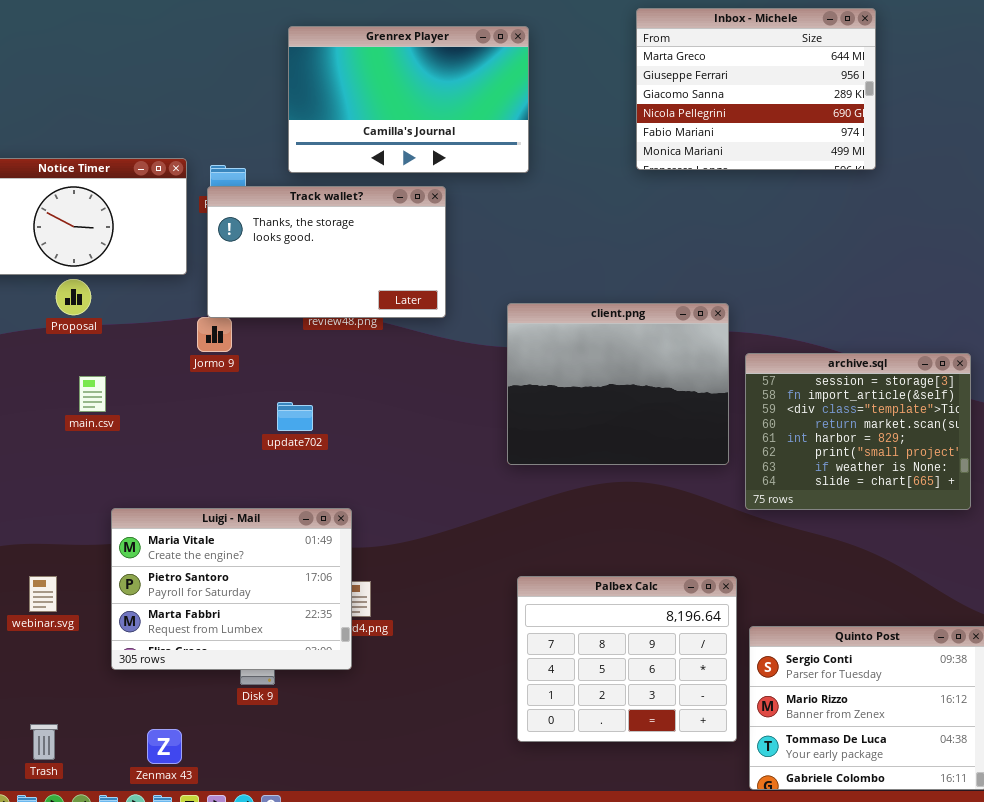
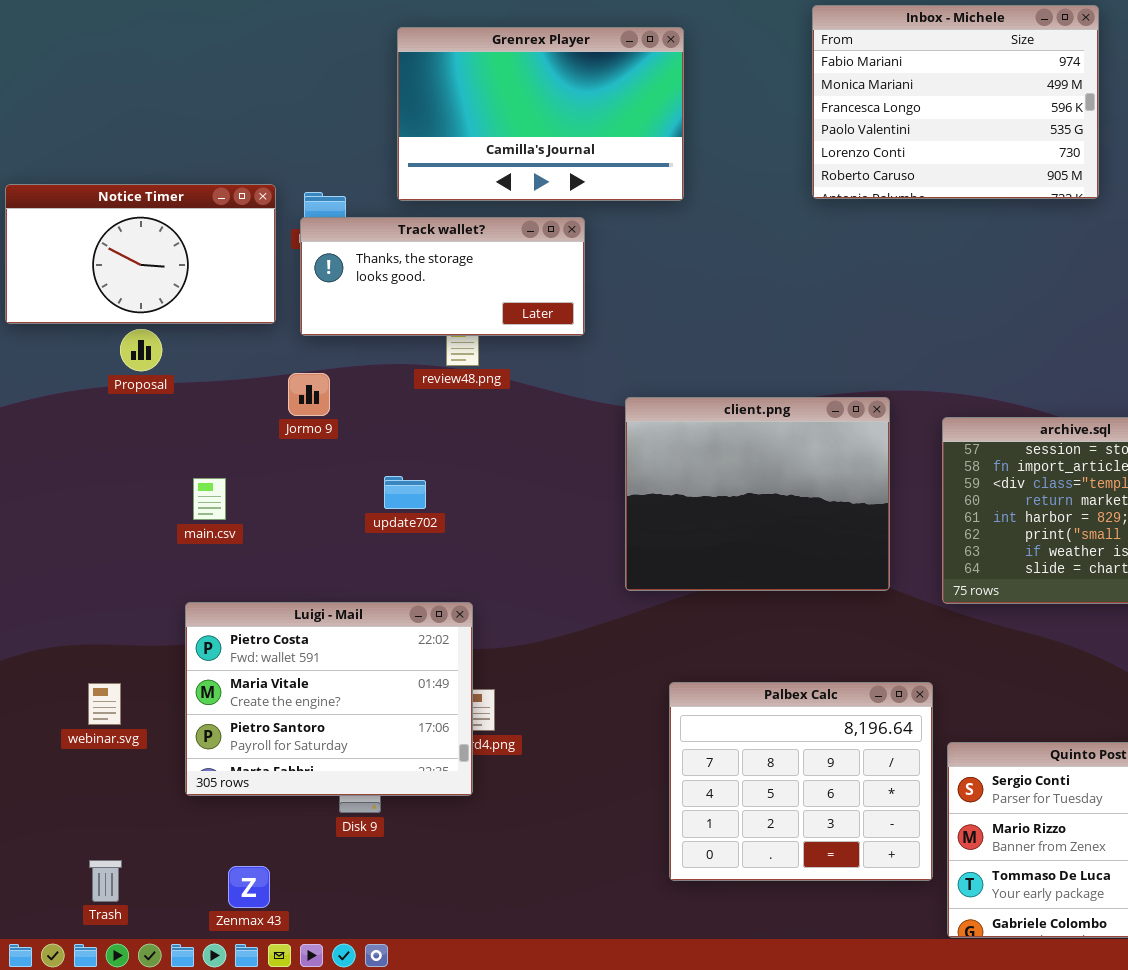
Inbox - Michele: [636,8,876,170] -> [812,5,1099,199], scrolled down 4 rows
Track wallet?: [207,186,446,318] -> [300,217,585,336], resized
client.png: [507,303,729,465] -> [625,397,890,591], moved
main.csv: [79,376,106,412] -> [193,478,226,520], moved
Luigi - Mail: [111,508,352,670] -> [185,602,473,796], scrolled up 1 row

